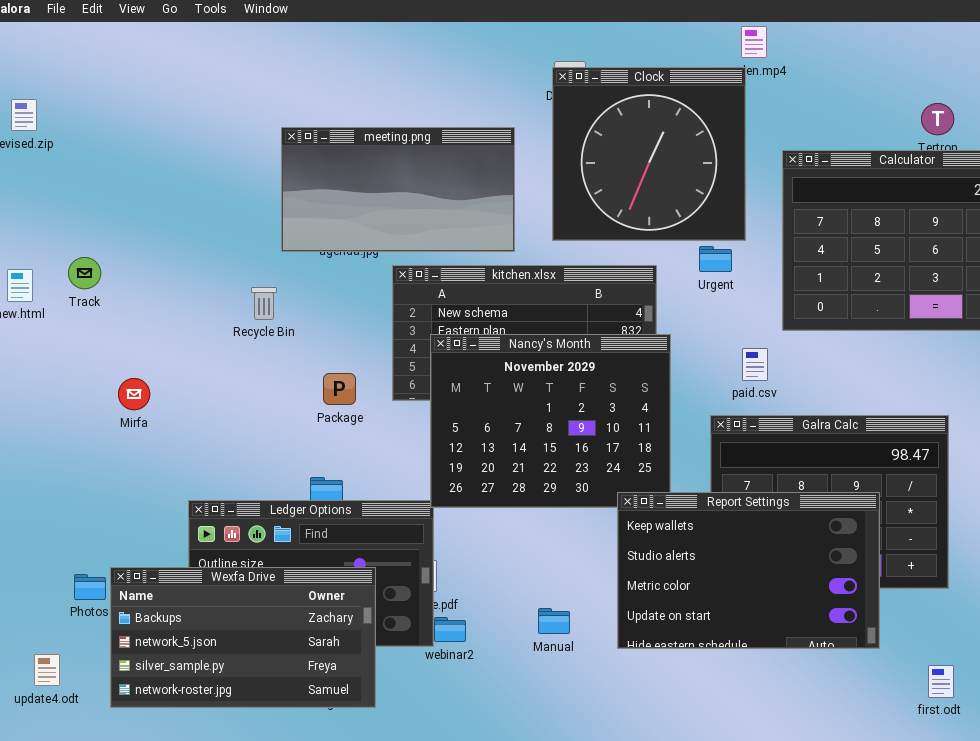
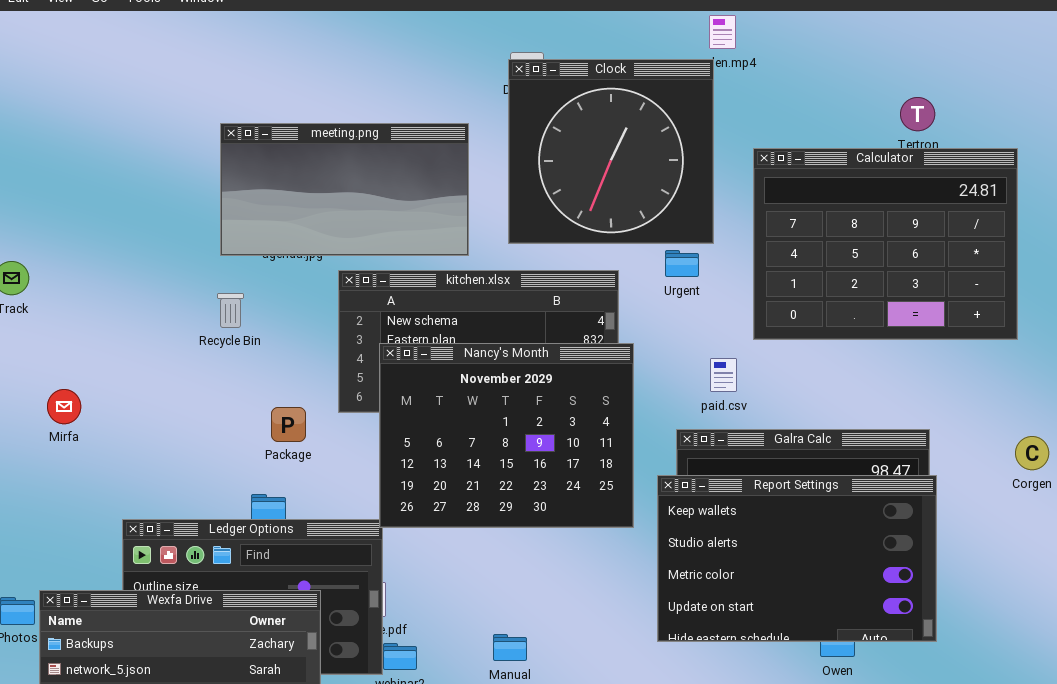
Recycle Bin: [251,287,277,320] -> [217,293,244,328], moved
Package: [323,373,356,405] -> [271,407,306,442], moved
Report Settings: [617,492,880,649] -> [657,475,937,642], moved

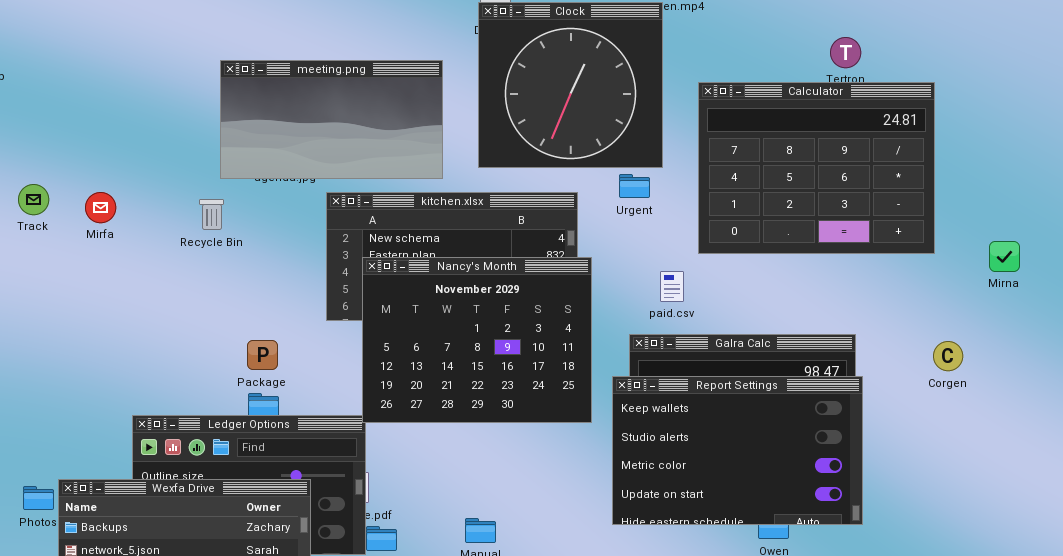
Recycle Bin: [217,293,244,328] -> [199,199,224,230], moved
Mirfa: [47,389,81,424] -> [85,192,116,223], moved
Package: [271,407,306,442] -> [247,340,278,370], moved

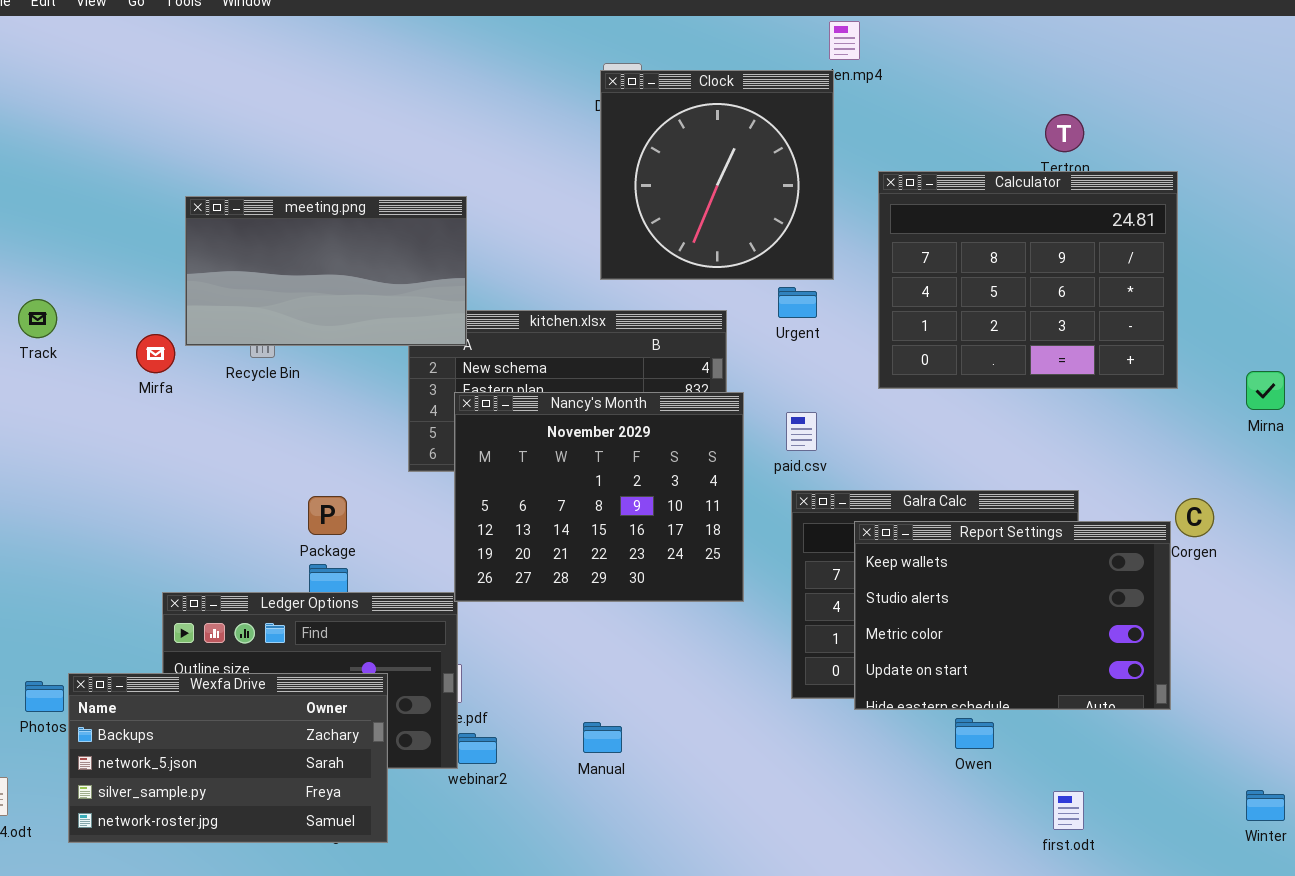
meeting.png: [220,60,443,179] -> [185,196,467,346], moved
Mirfa: [85,192,116,223] -> [136,334,175,373], moved
paid.csv: [660,271,684,302] -> [786,412,817,451], moved
Report Settings: [612,376,863,525] -> [854,521,1171,710], moved

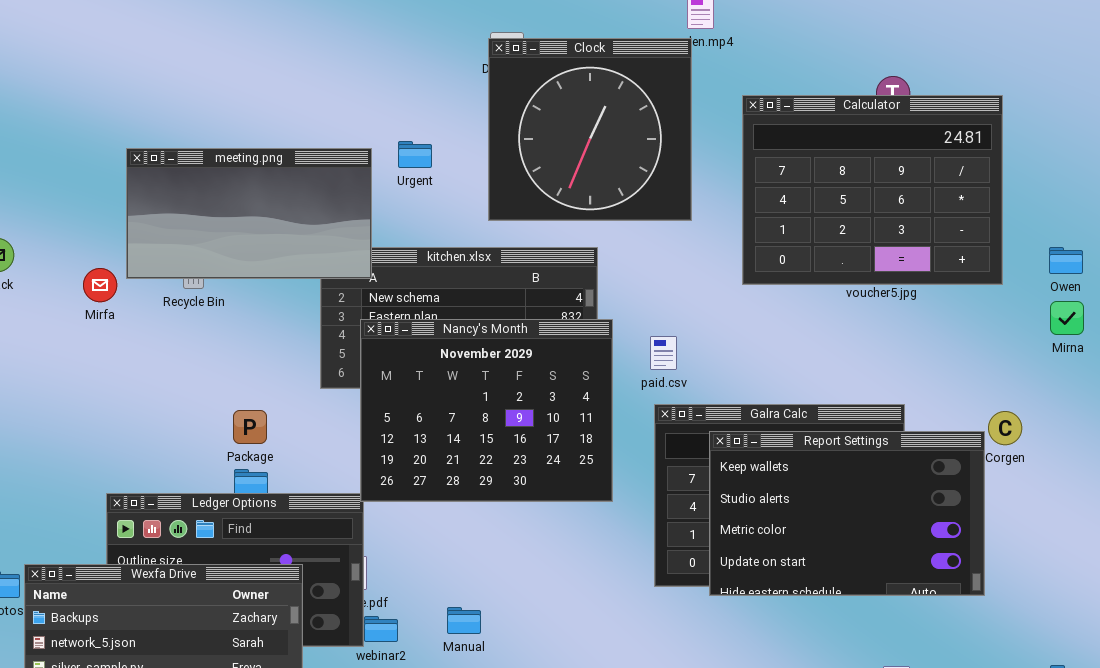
Calculator: [878,171,1178,389] -> [742,95,1003,285], moved
Urgent: [778,287,817,318] -> [398,141,432,168], moved
Owen: [955,718,994,749] -> [1049,247,1083,274], moved
Manual: [583,722,622,753] -> [447,607,481,634], moved

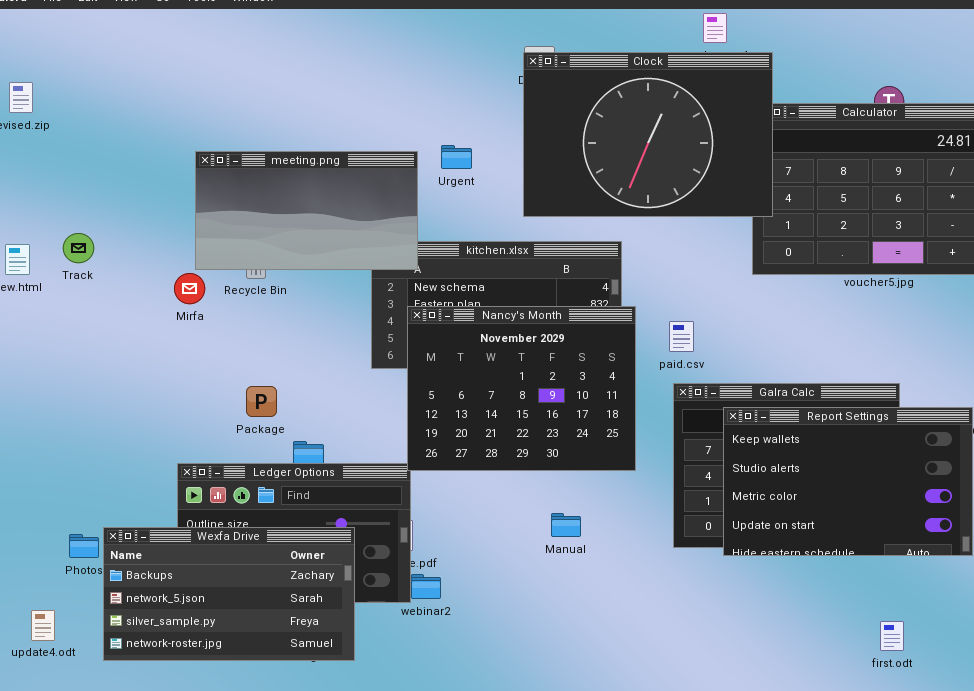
Clock: [488,38,692,221] -> [523,52,773,217], resized
Mirfa: [83,268,117,302] -> [174,273,205,304], moved
Package: [233,410,267,444] -> [246,386,277,417], moved
Manual: [447,607,481,634] -> [551,513,581,537], moved

